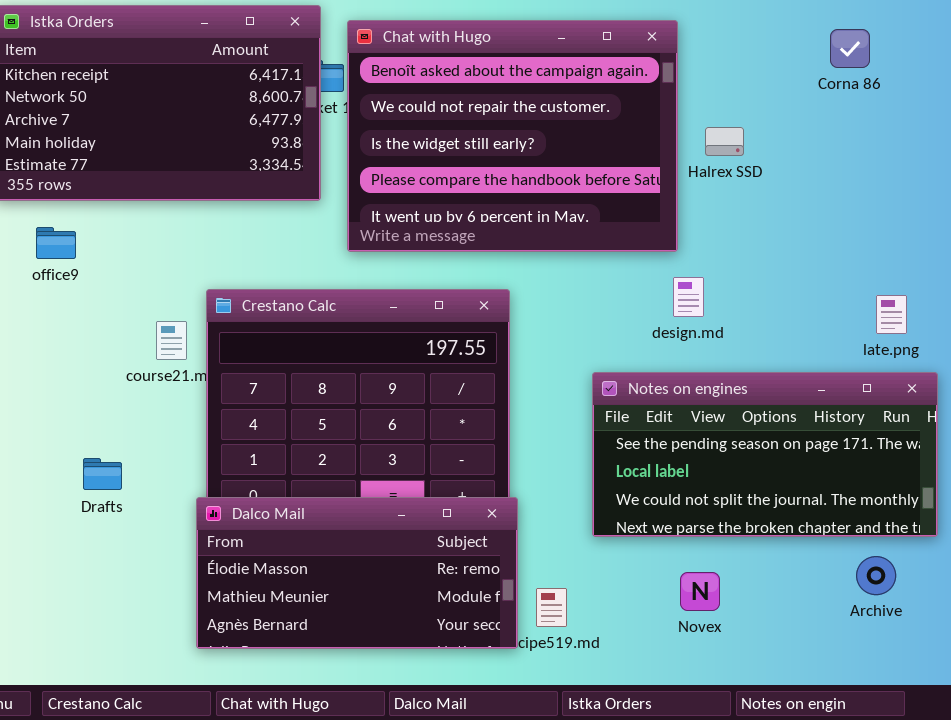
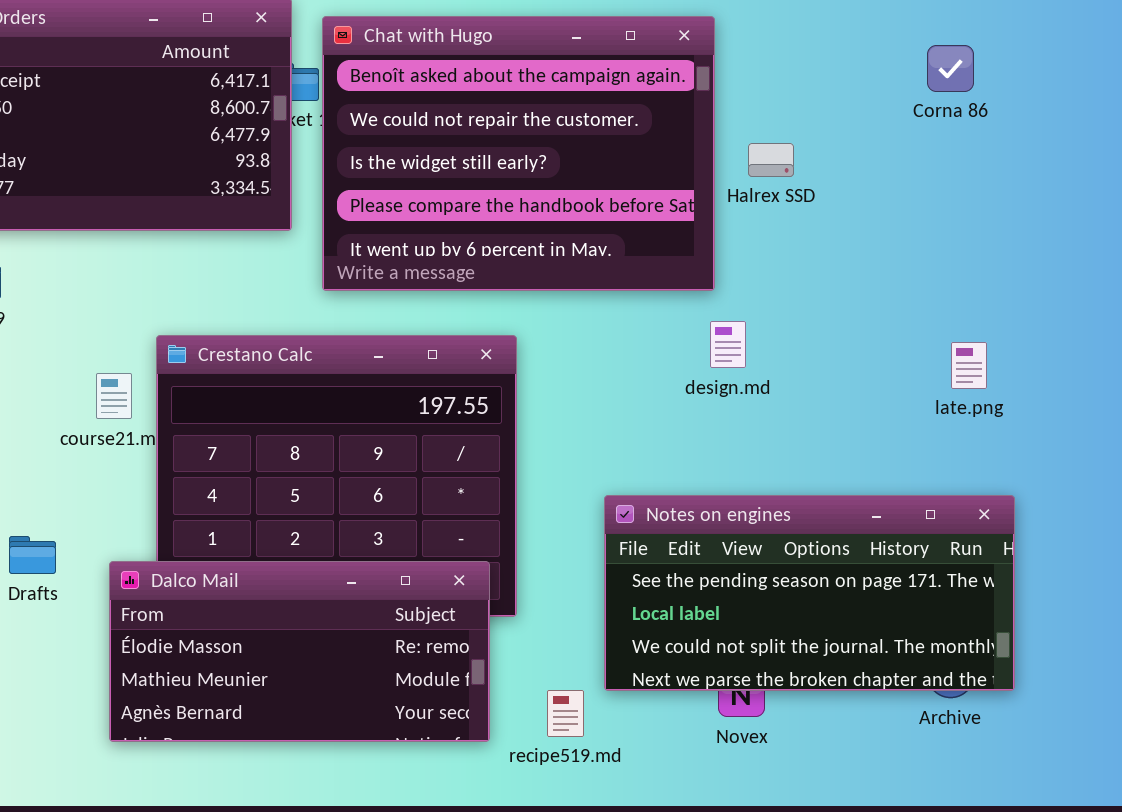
Corna 86: [830,29,870,68] -> [927,45,974,92], moved
Notes on engines: [592,372,938,537] -> [604,495,1015,691], moved
Dalco Mail: [196,497,518,649] -> [109,561,490,742], moved

